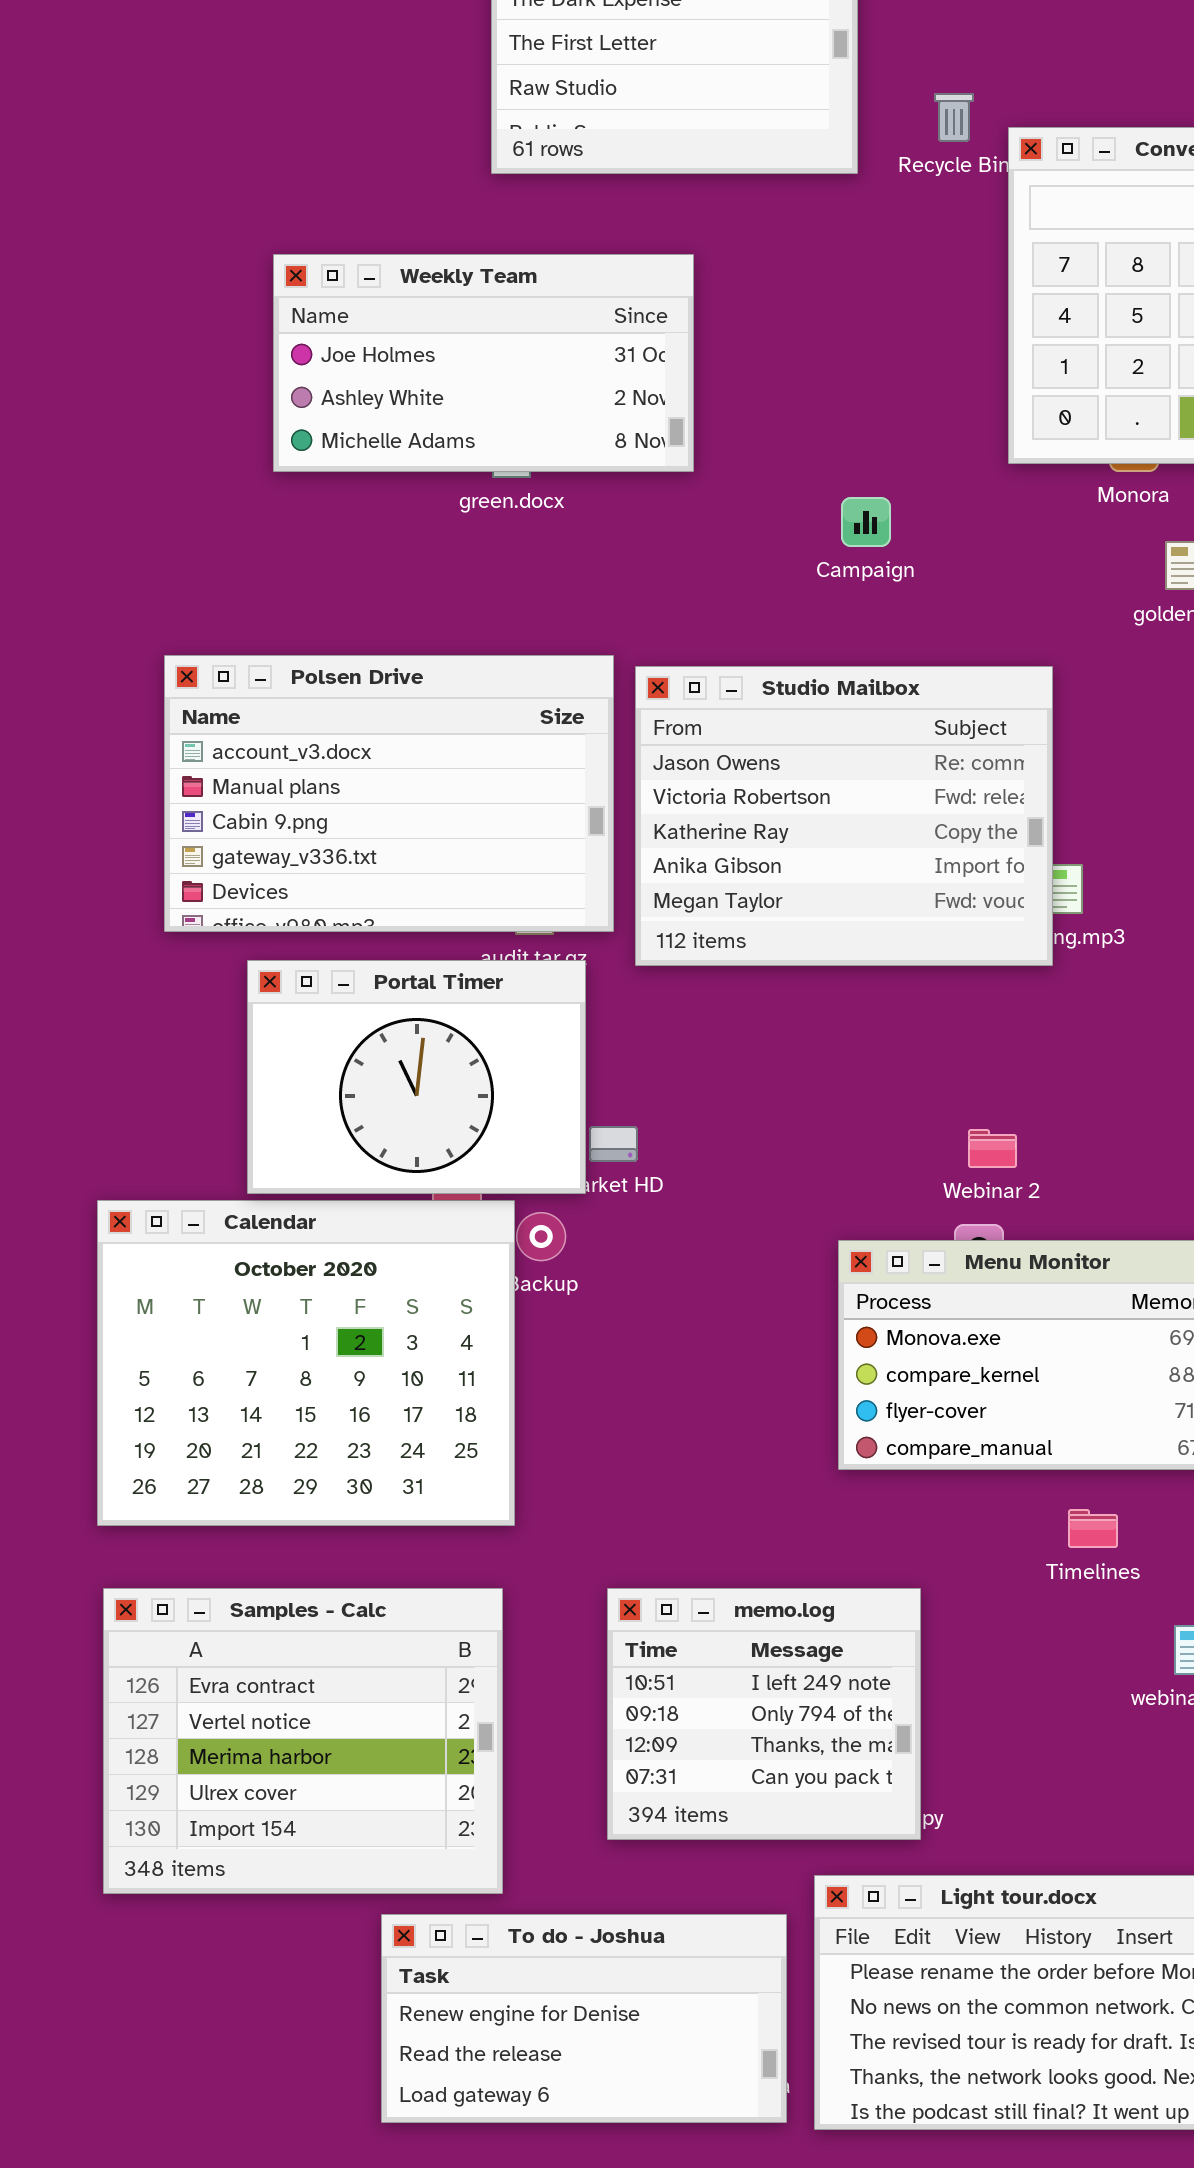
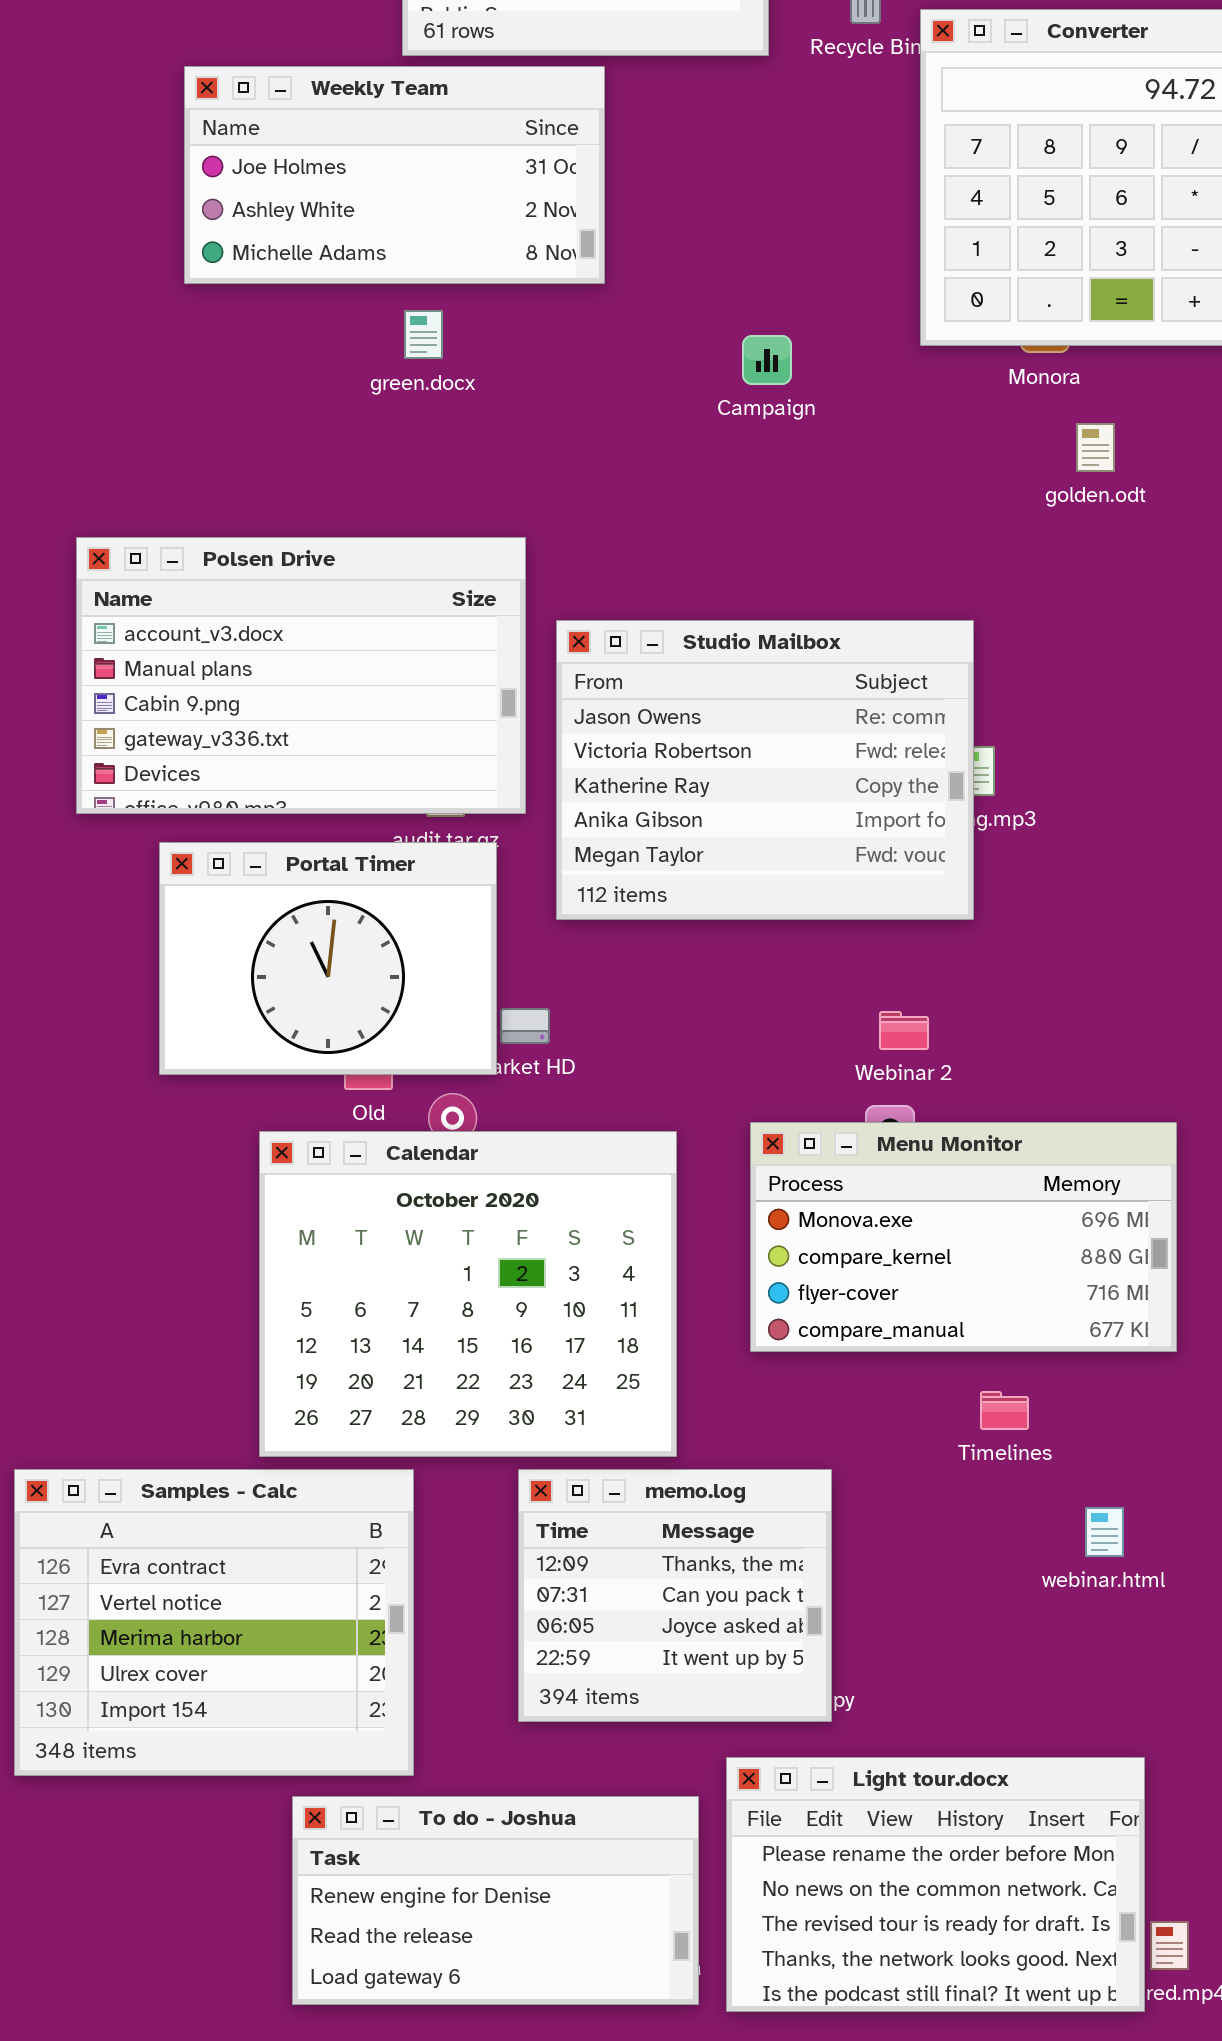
Weekly Team: [273,254,694,472] -> [184,66,605,284], moved
Campaign: [841,497,891,547] -> [742,335,792,385], moved
Studio Mailbox: [635,666,1053,966] -> [556,620,974,920], moved
Calendar: [97,1200,515,1526] -> [259,1131,677,1457], moved
memo.log: [607,1588,921,1840] -> [518,1469,832,1722], scrolled down 2 rows

